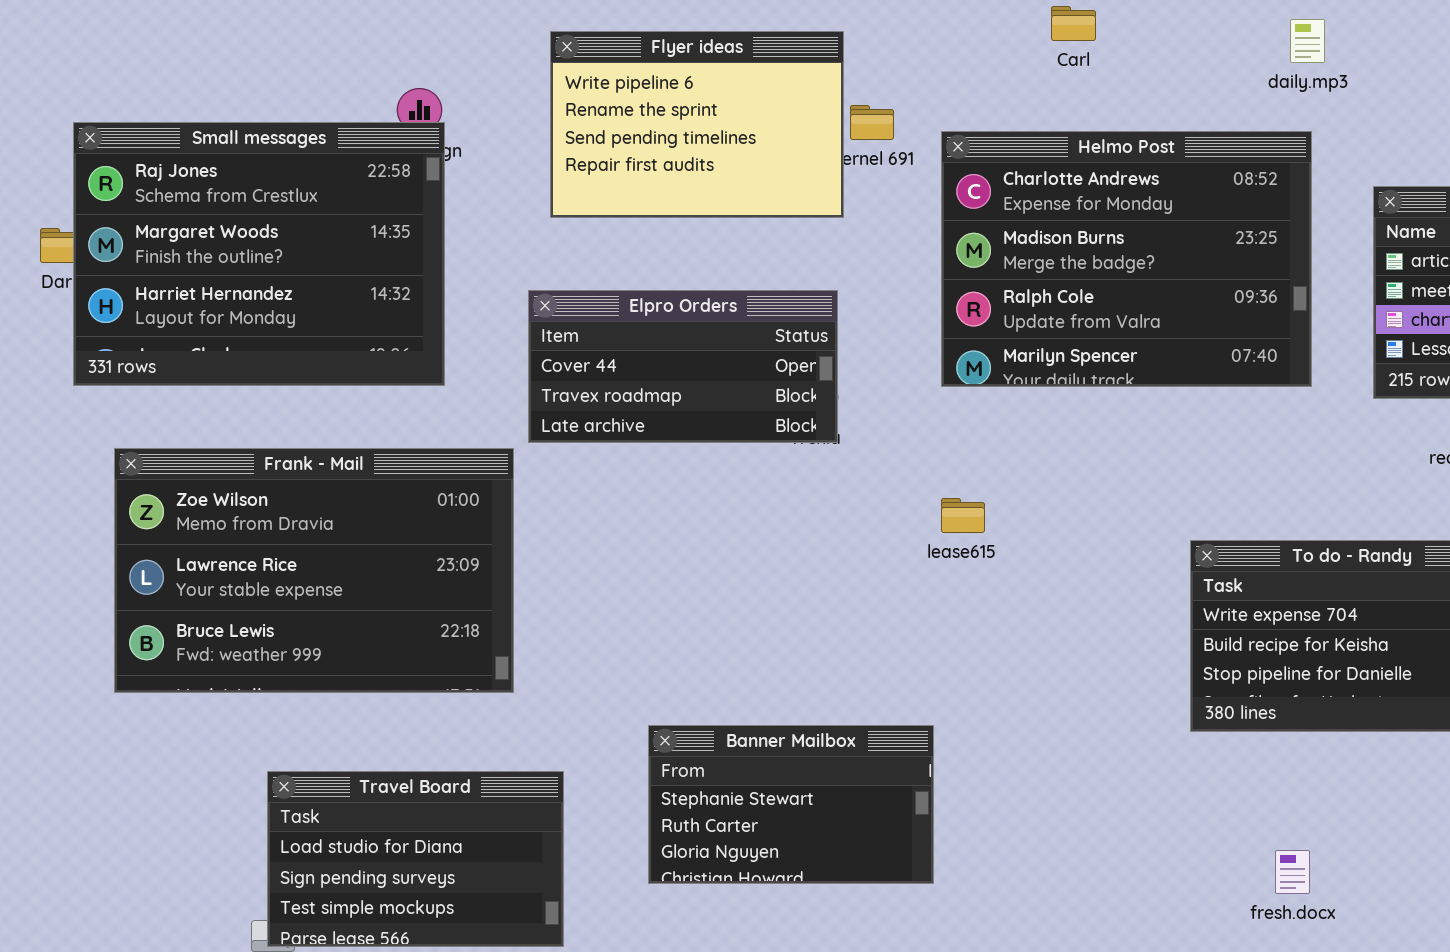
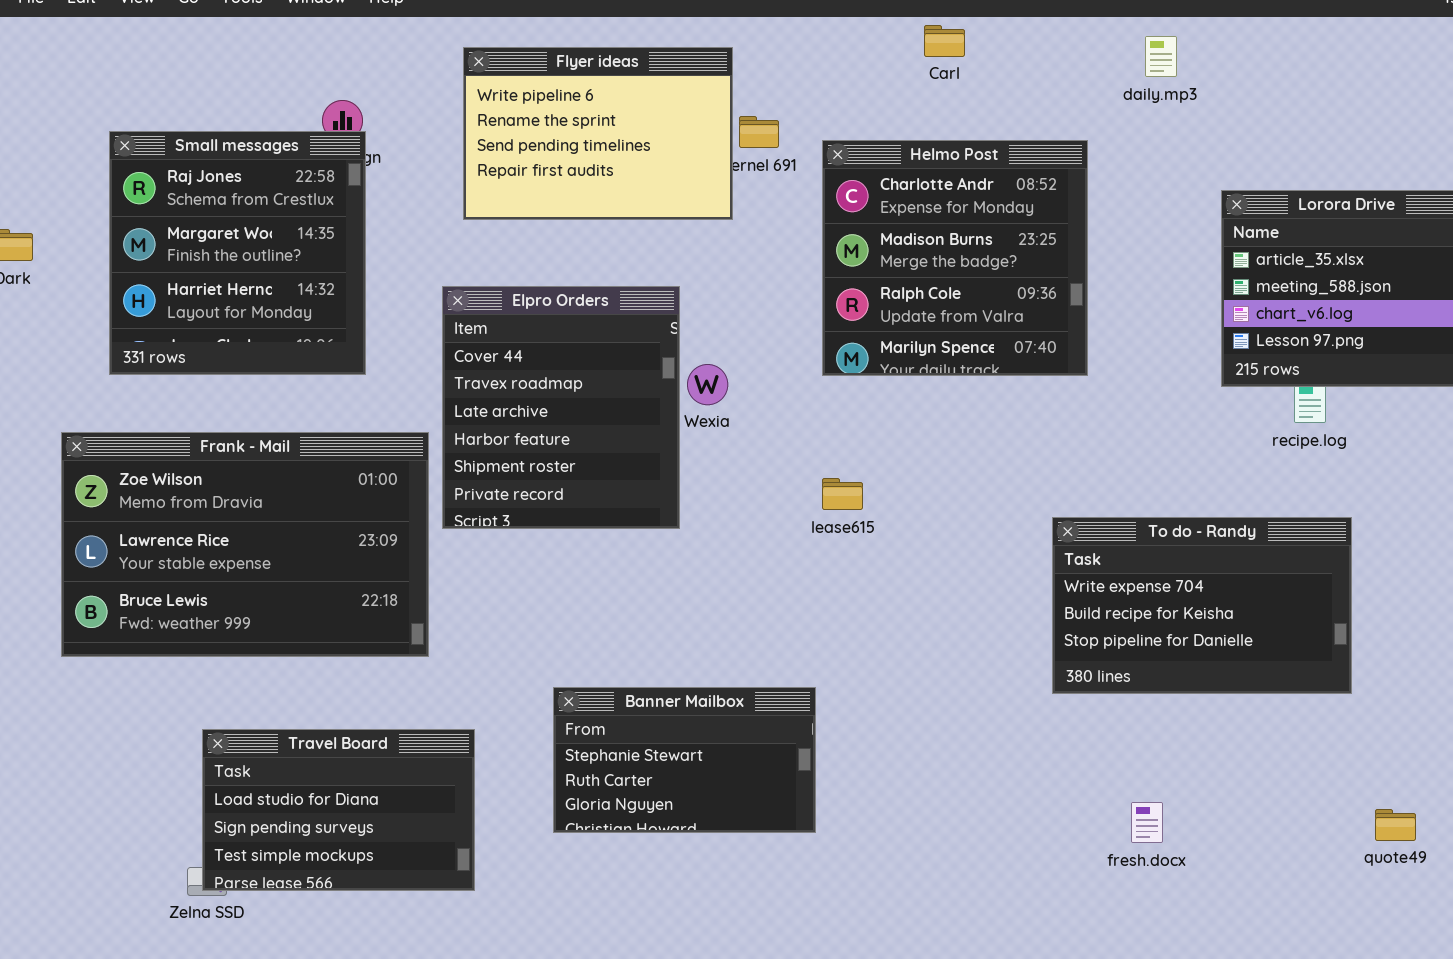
Small messages: [73,122,445,386] -> [109,131,366,375], resized
Helmo Post: [941,131,1312,387] -> [822,140,1088,376], resized
Elpro Orders: [528,290,838,443] -> [442,286,680,529], resized

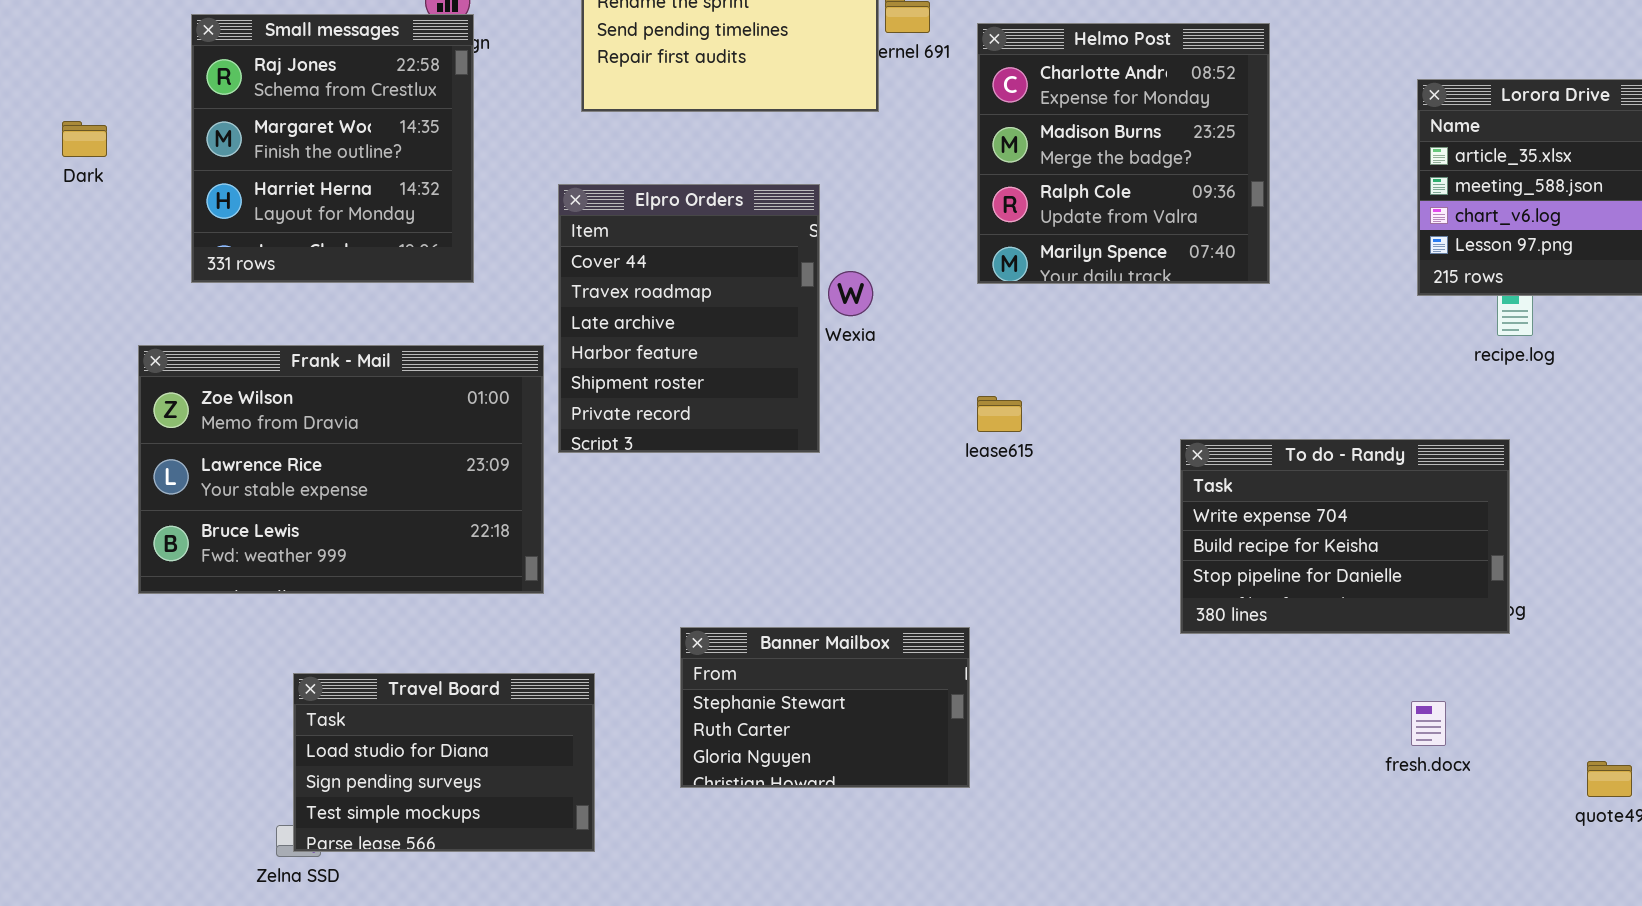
To do - Randy: [1052,517,1352,694] -> [1180,439,1510,634], moved
fresh.docx: [1131,802,1163,843] -> [1411,701,1446,746], moved

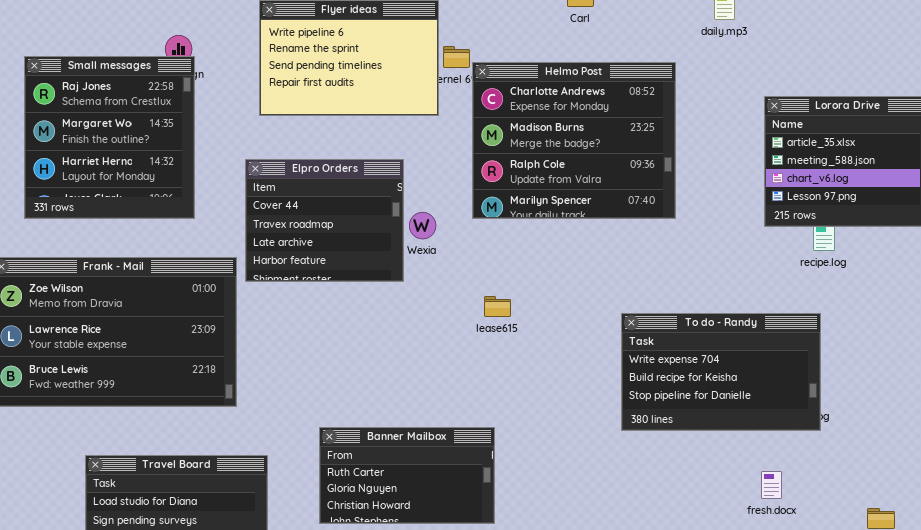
Helmo Post: [977,23,1270,284] -> [472,62,676,219], resized
Elpro Orders: [558,184,820,453] -> [245,159,404,282], resized
lease615: [977,396,1022,432] -> [484,296,511,317], moved
Banner Mailbox: [680,627,970,788] -> [319,427,495,524], scrolled down 1 row

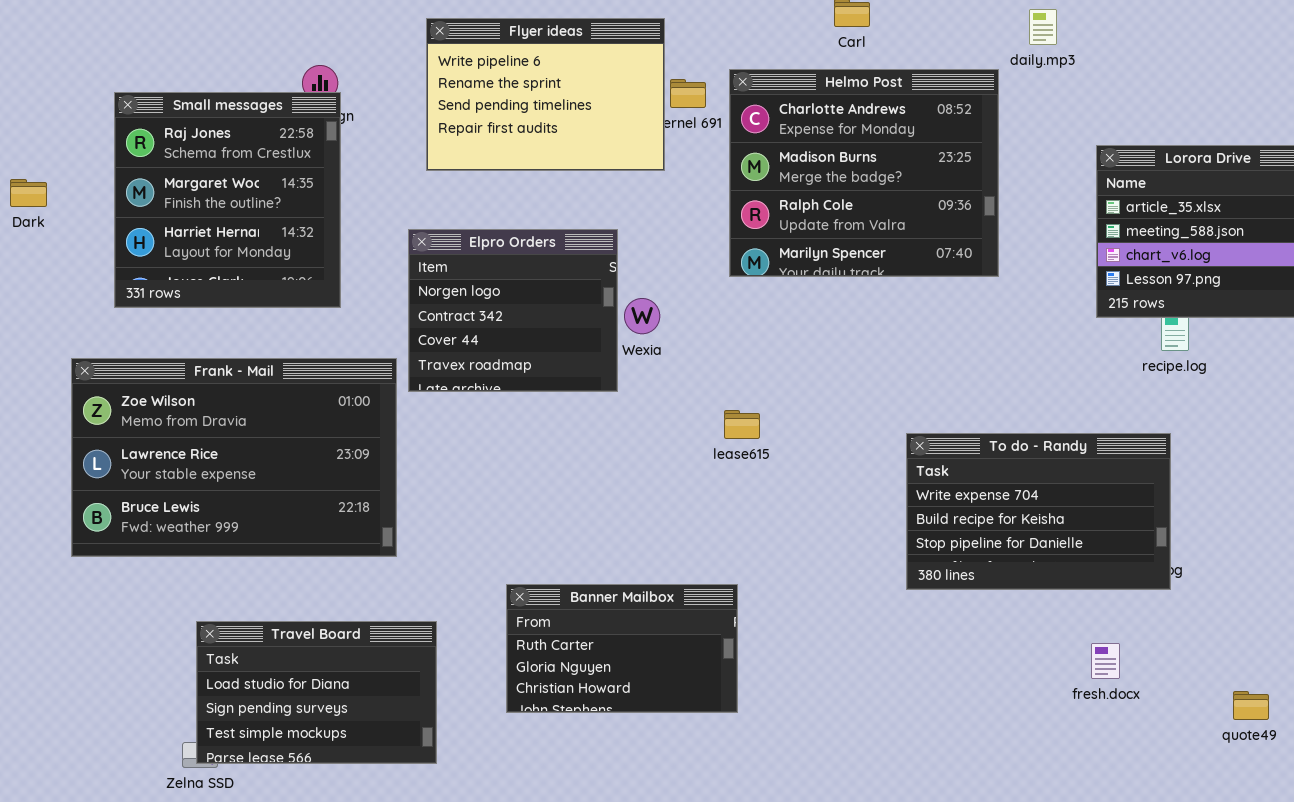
Helmo Post: [472,62,676,219] -> [729,69,999,277], moved
Elpro Orders: [245,159,404,282] -> [408,229,618,392], scrolled up 2 rows

